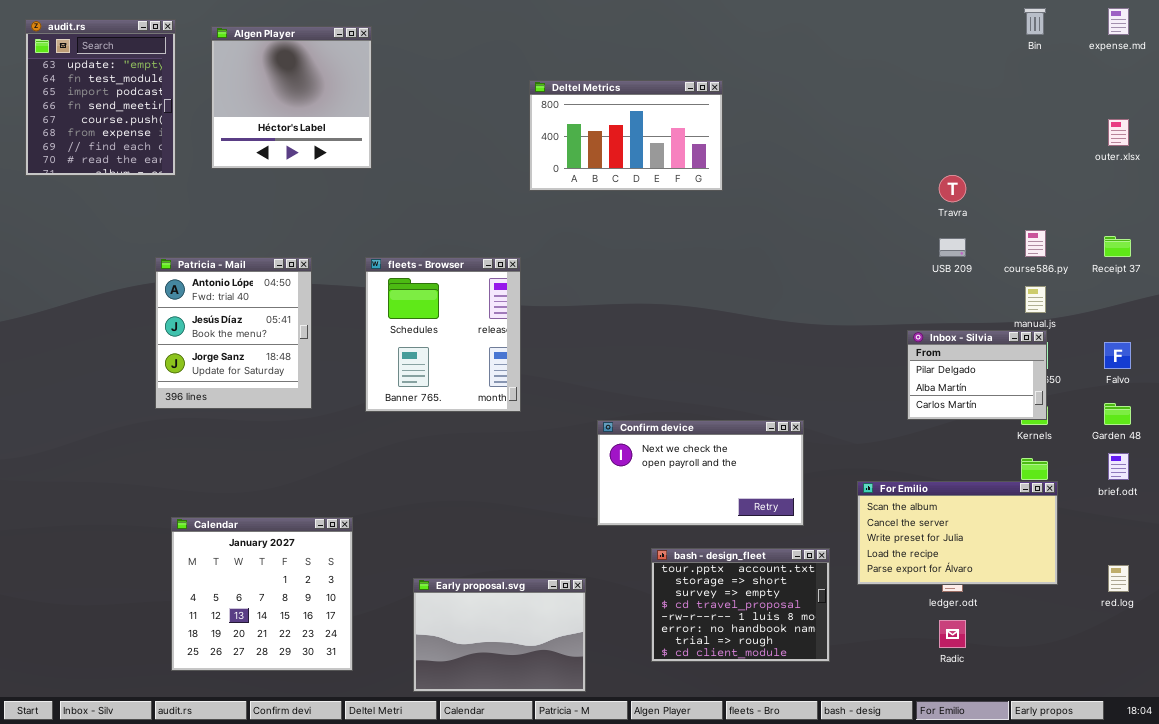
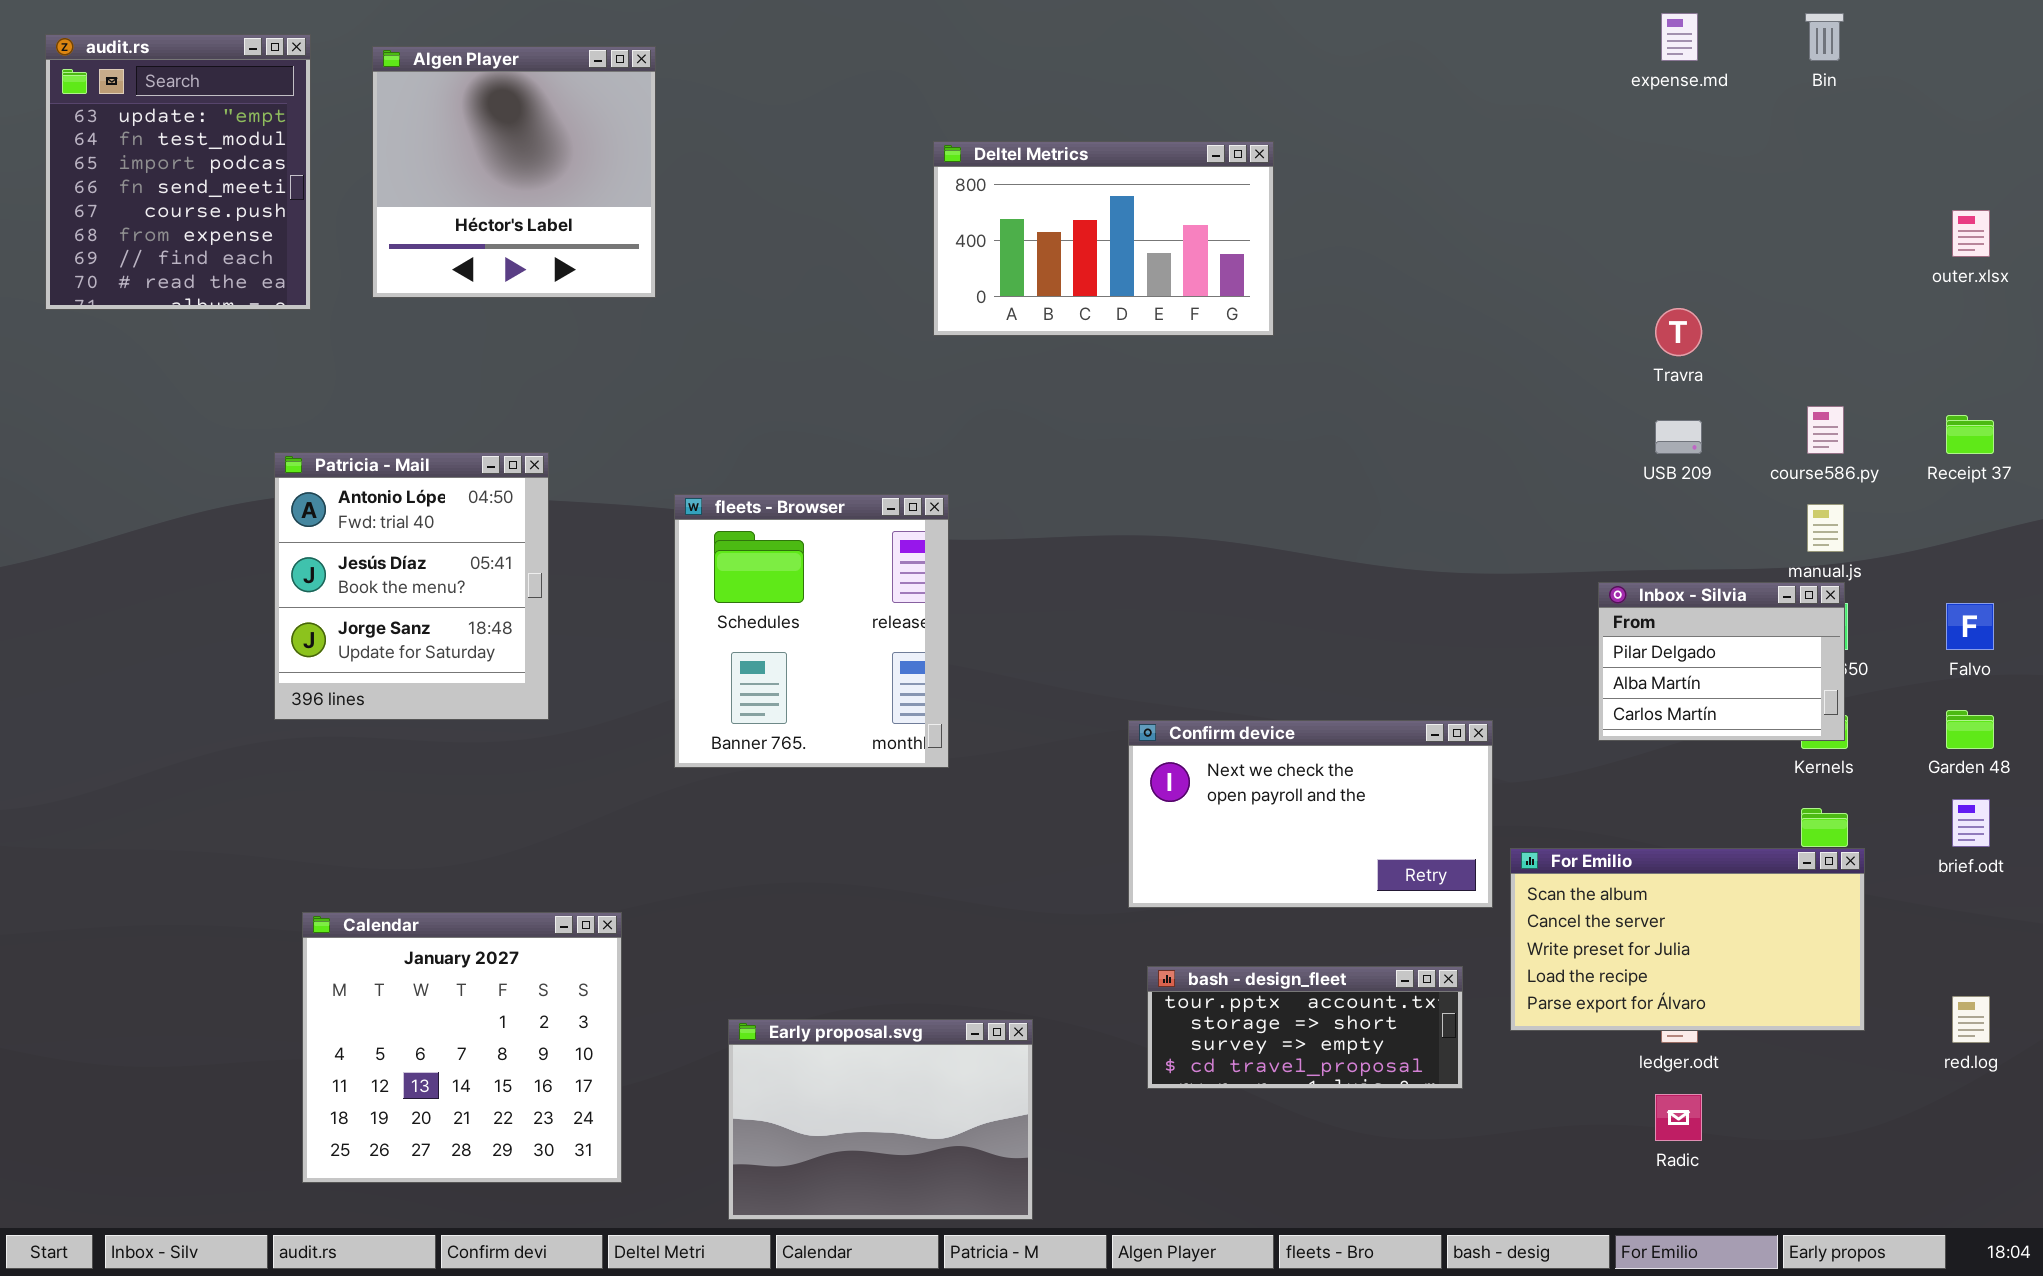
expense.md: [1108,8,1129,35] -> [1661,13,1698,61], moved
fleets - Browser: [365,257,521,412] -> [674,494,949,768], moved
Confirm device: [597,420,804,526] -> [1128,720,1493,908], moved
bash - design_fleet: [651,548,830,662] -> [1147,966,1463,1089], resized

